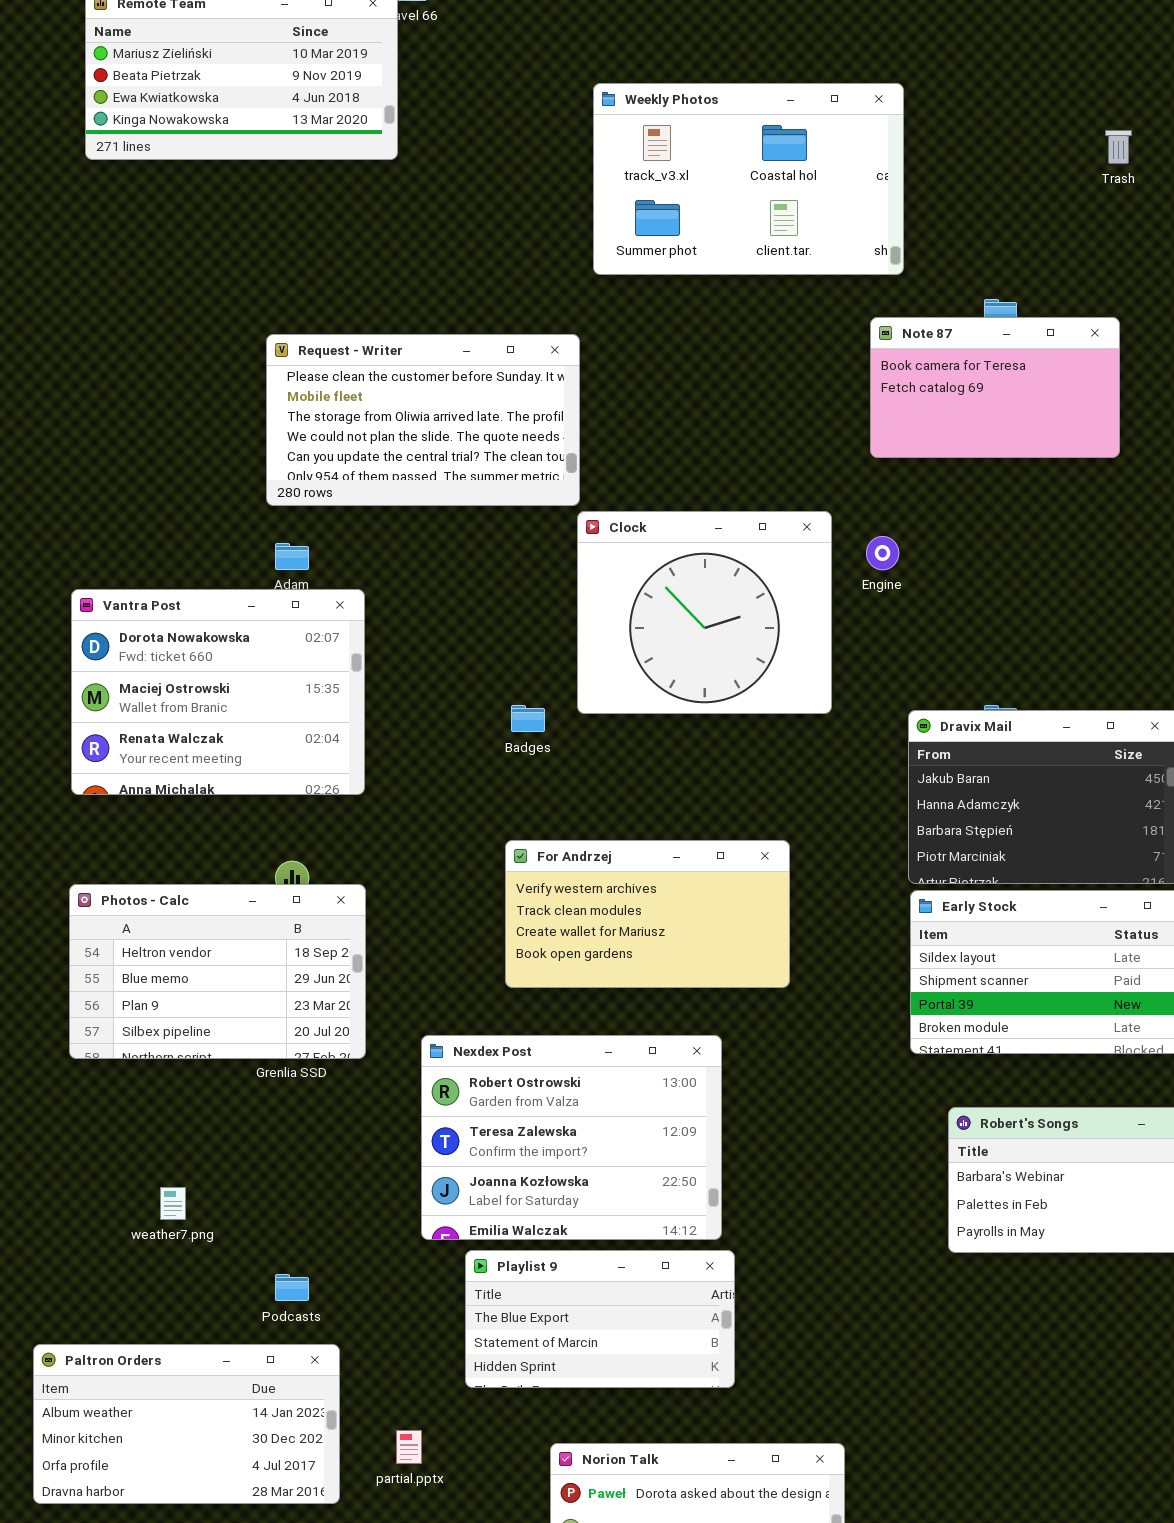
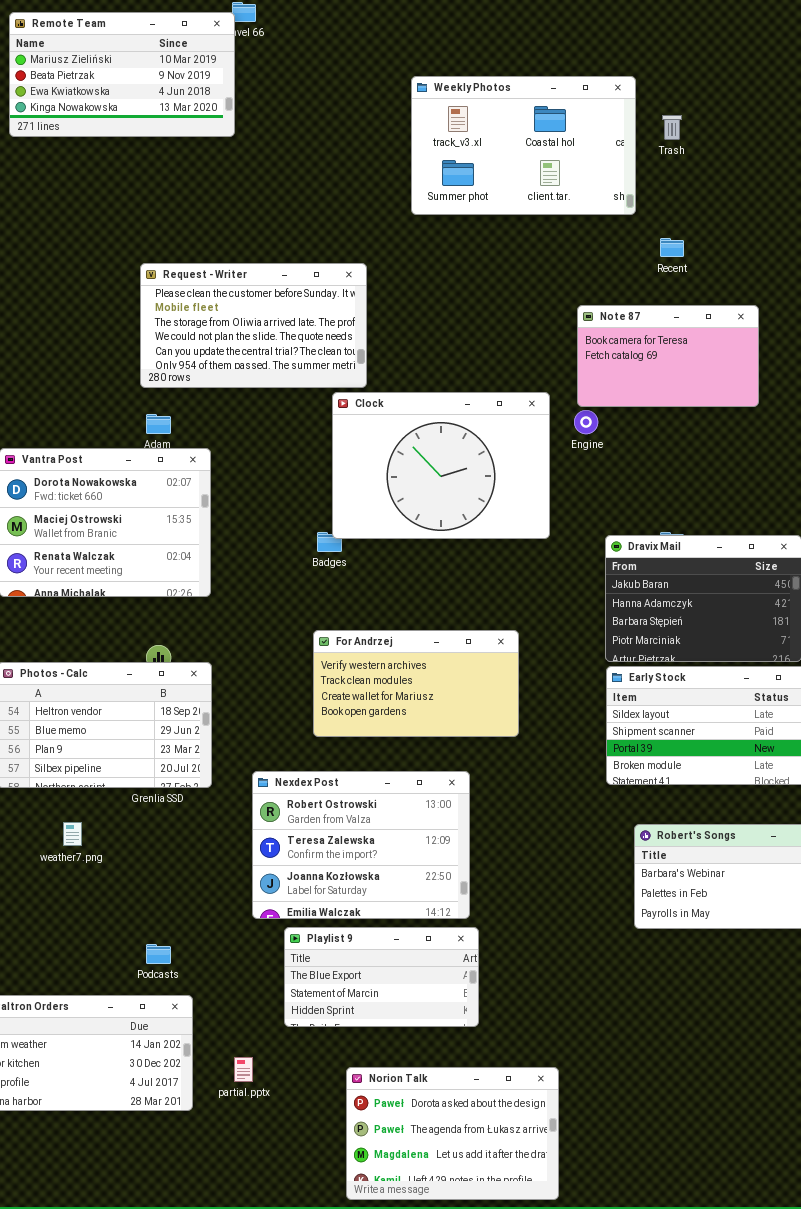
Weekly Photos: [593,83,904,275] -> [411,76,636,215], moved
Trash: [1105,130,1132,164] -> [662,115,682,140], moved
Note 87: [870,317,1120,458] -> [577,305,759,407], moved
Clock: [577,511,832,714] -> [332,392,550,539], resized
weather7.png: [160,1187,186,1220] -> [63,822,82,846], moved

